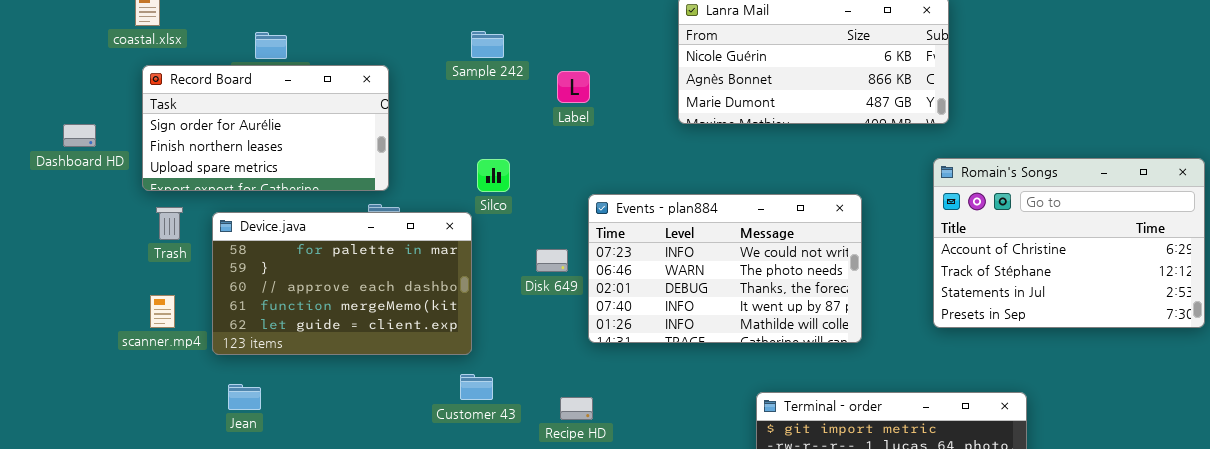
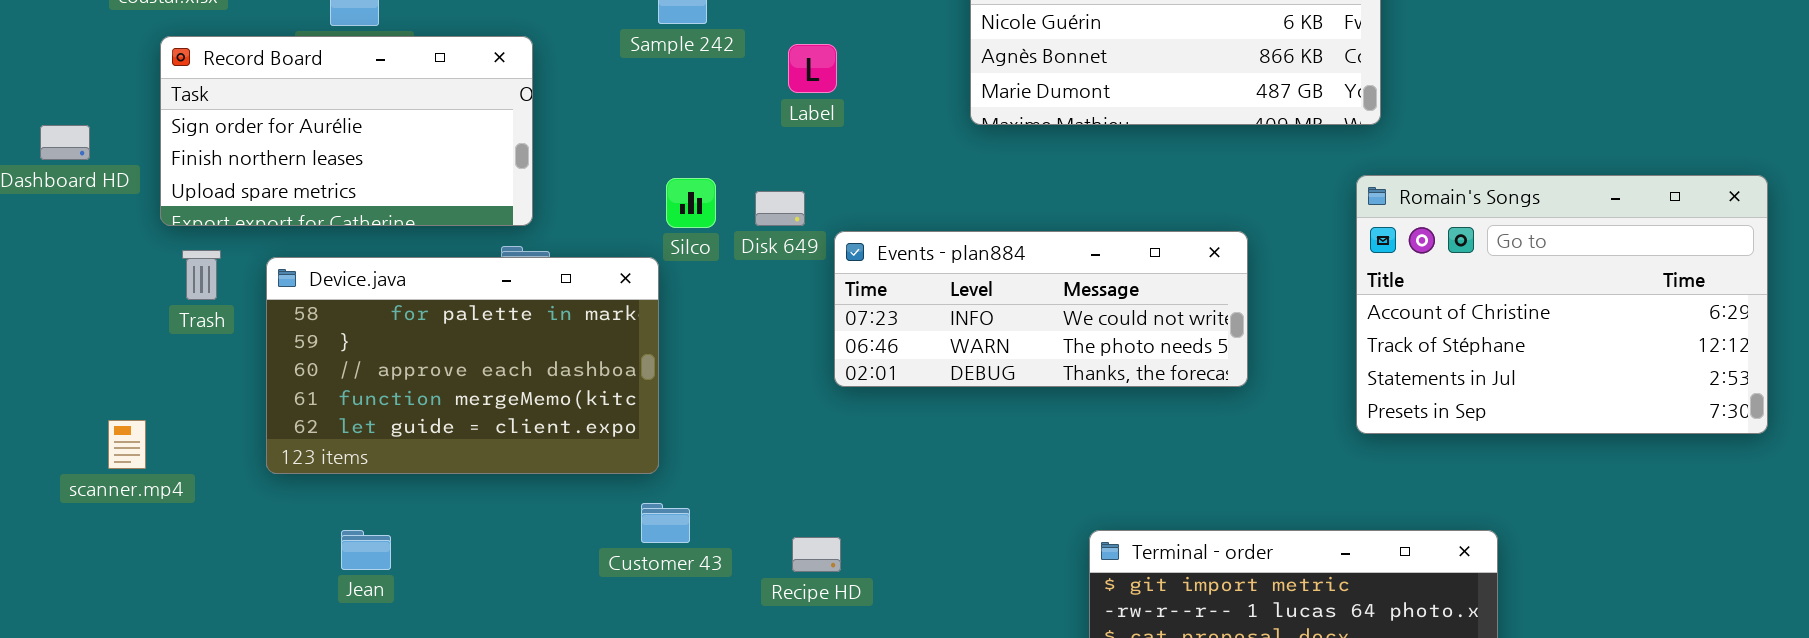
Events - plan884: [588,194,862,343] -> [834,231,1248,387], resized
Disk 649: [536,249,568,272] -> [755,191,805,226], moved
scanner.mp4: [150,295,175,328] -> [108,420,146,469], moved
Jean: [228,384,261,410] -> [341,530,391,570], moved

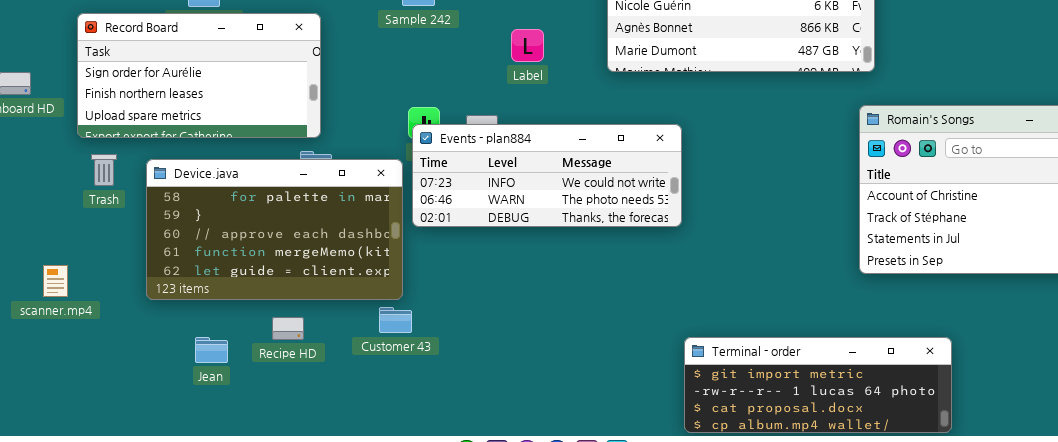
Label: [788,44,837,93] -> [511,29,544,62], moved
Events - plan884: [834,231,1248,387] -> [412,124,682,227], moved
Customer 43: [641,503,690,543] -> [379,307,412,333], moved
Recipe HD: [792,537,841,572] -> [272,317,304,340], moved

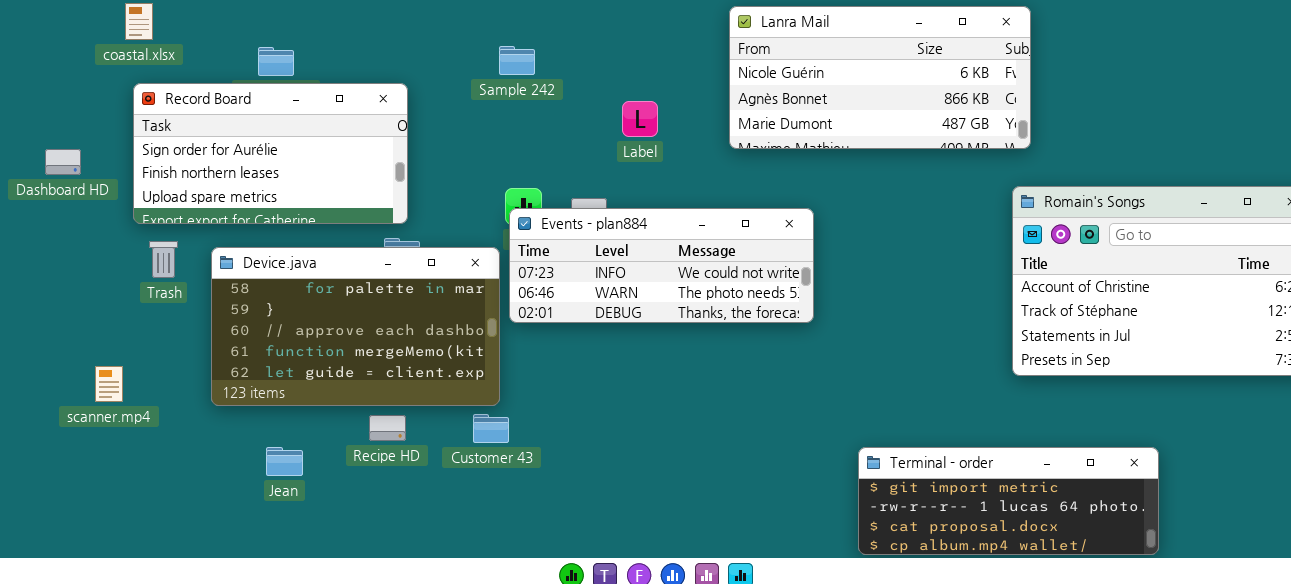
Recipe HD: [272,317,304,340] -> [369,415,406,441], moved
Terminal - order: [684,337,952,433] -> [858,447,1159,555], moved

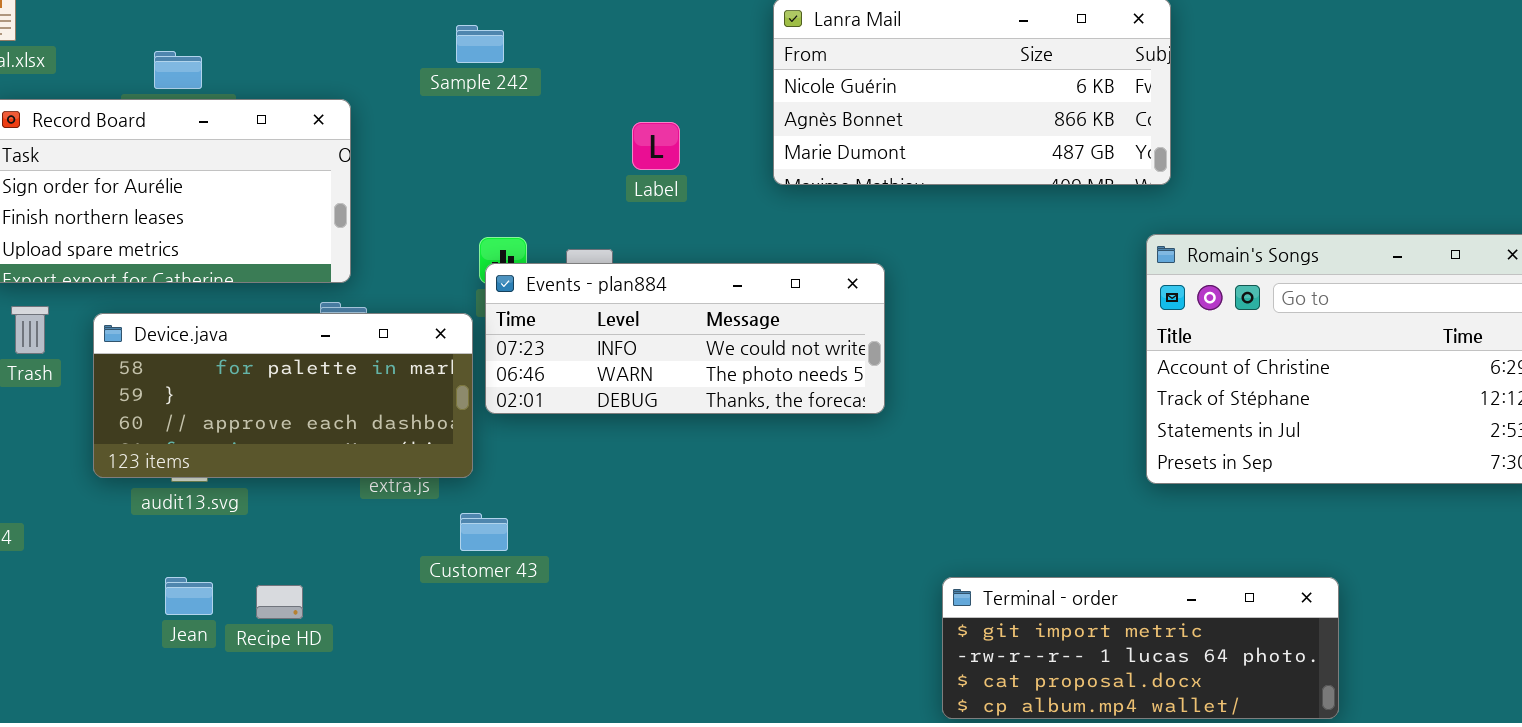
Sample 242: [499,46,535,75] -> [456,25,504,63], moved
Device.java: [211,247,500,406] -> [93,313,473,478], resized
Customer 43: [473,414,509,443] -> [460,513,508,551], moved
Recipe HD: [369,415,406,441] -> [256,585,303,619], moved

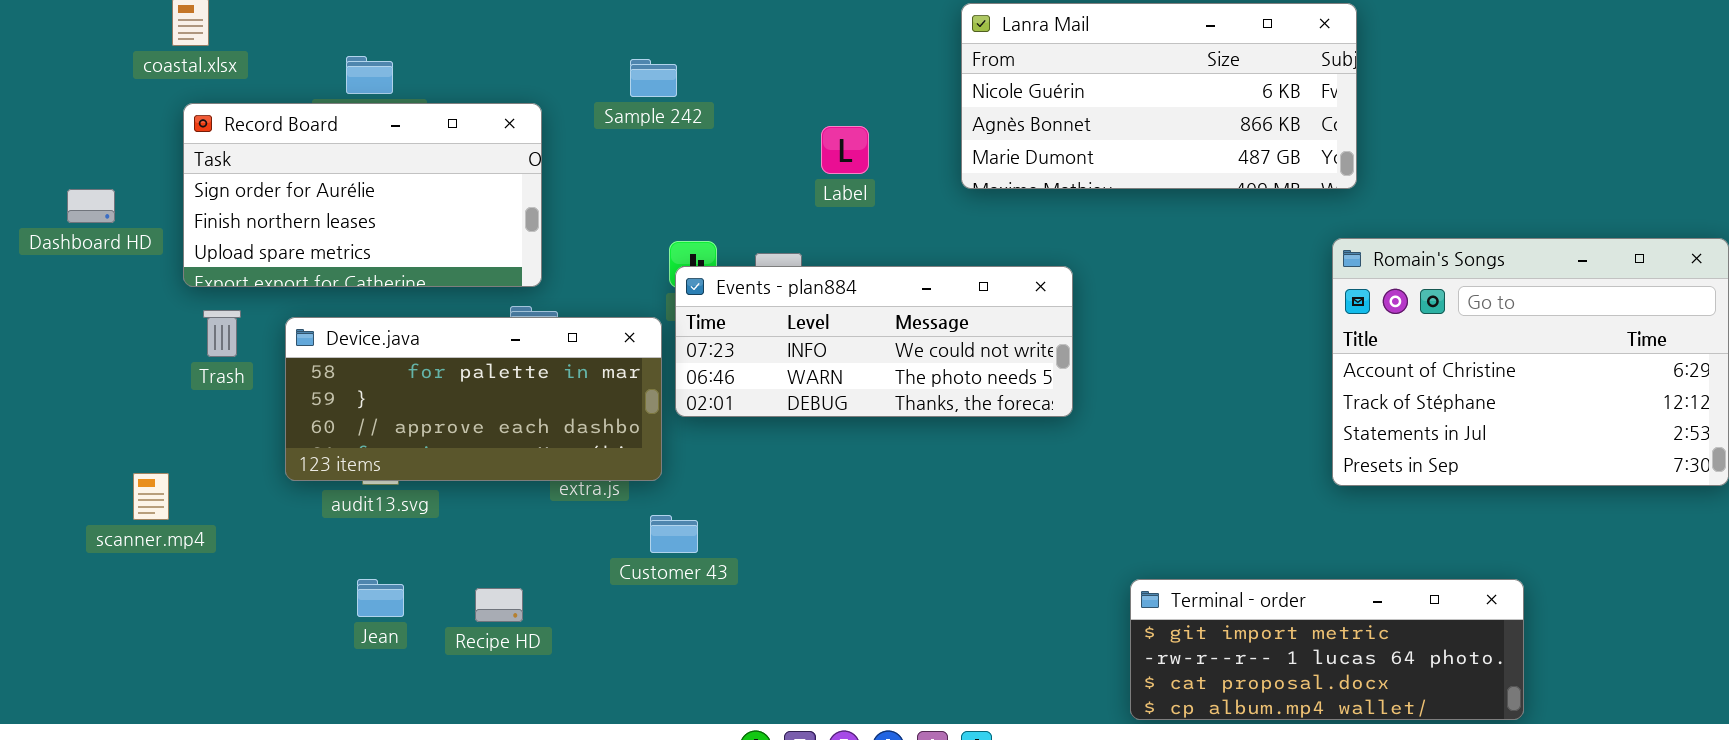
Sample 242: [456,25,504,63] -> [630,59,677,97], moved
Recipe HD: [256,585,303,619] -> [475,588,523,622], moved

